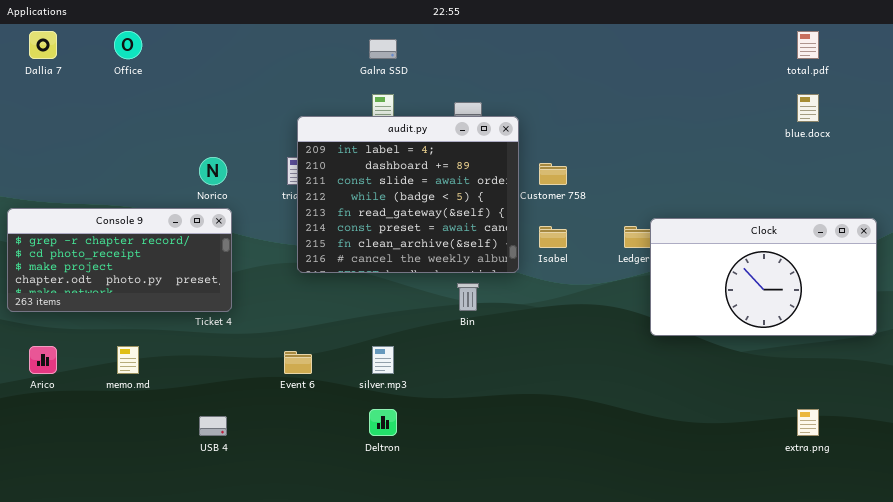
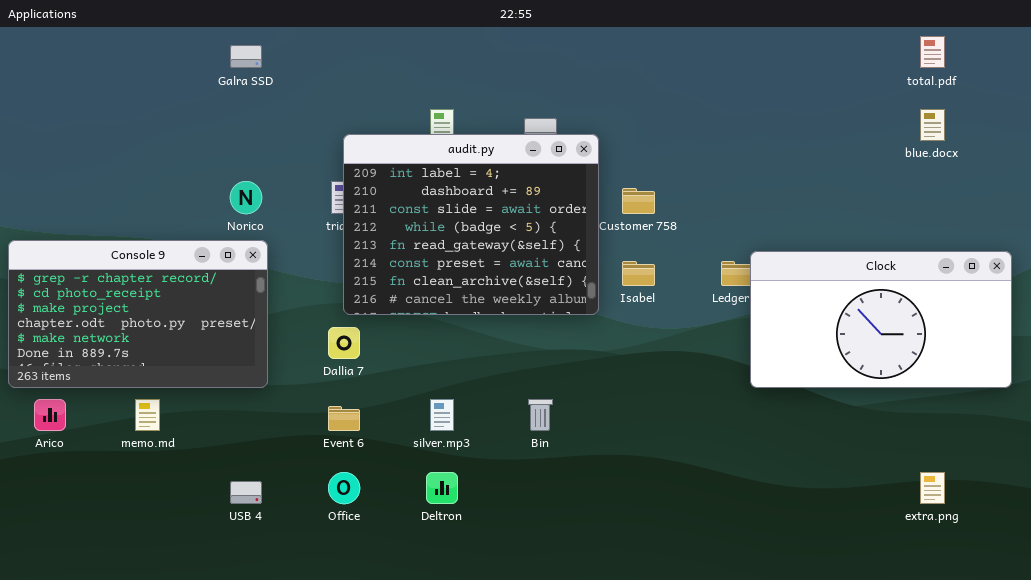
Dallia 7: [29,31,57,59] -> [328,327,360,359], moved
Office: [114,31,142,59] -> [328,472,360,504], moved
Galra SSD: [369,39,397,59] -> [230,45,262,68], moved
Console 9: [7,208,232,312] -> [8,240,268,388], resized
Bin: [457,283,479,311] -> [528,399,553,431], moved

